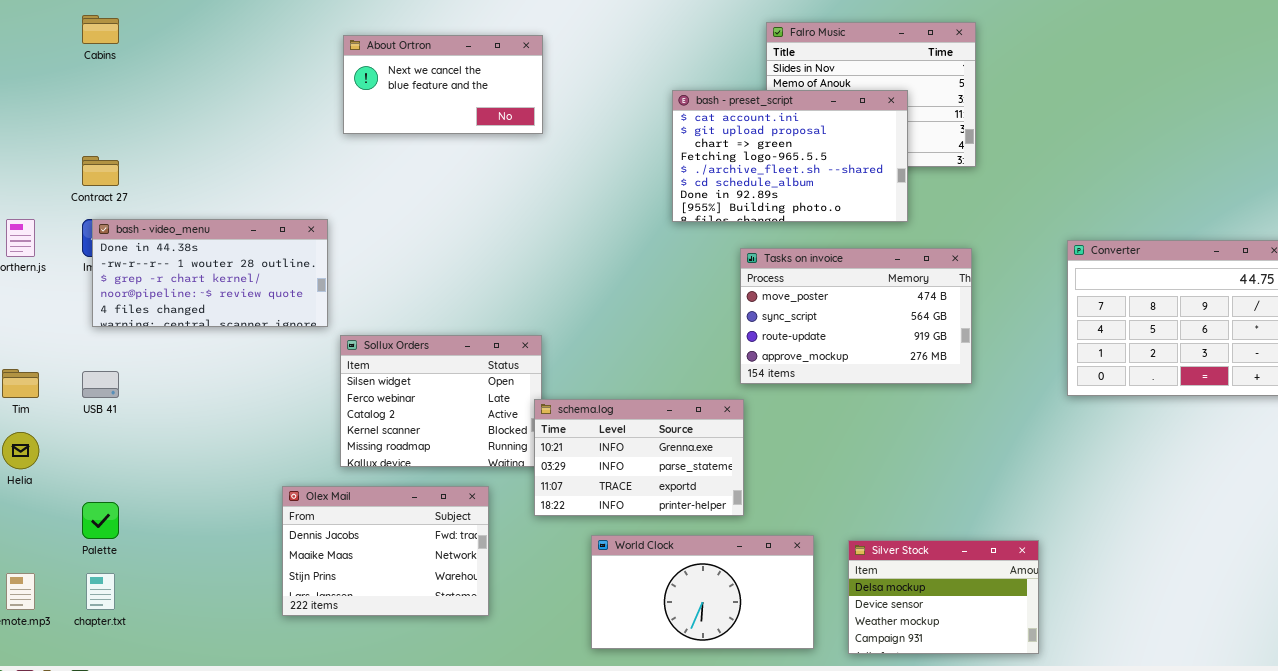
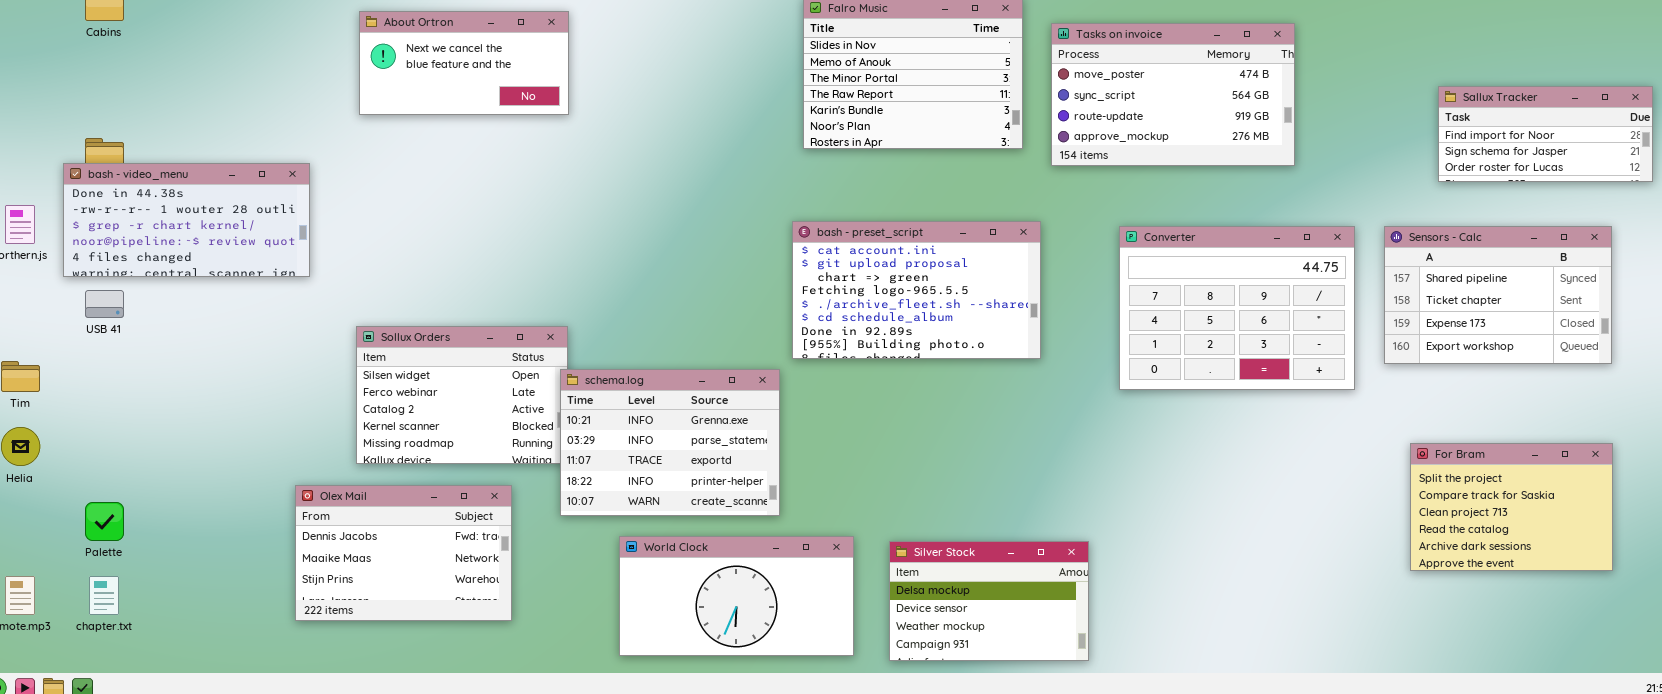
bash - preset_script: [672,90,908,222] -> [792,221,1041,359], moved
bash - video_menu: [92,219,328,327] -> [63,163,310,277], moved
Tasks on invoice: [740,248,972,384] -> [1051,23,1295,166], moved
USB 41: [82,371,119,398] -> [85,290,124,318], moved
schema.log: [534,399,744,516] -> [560,369,780,516], resized

